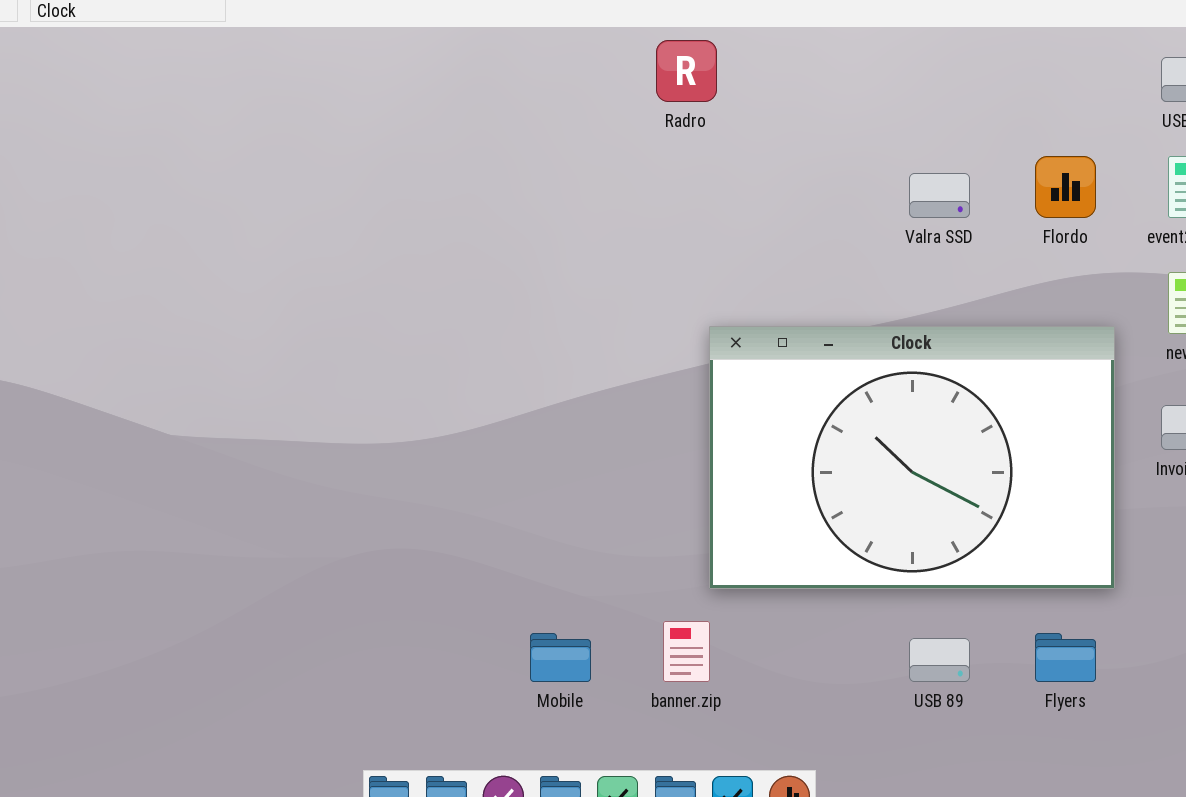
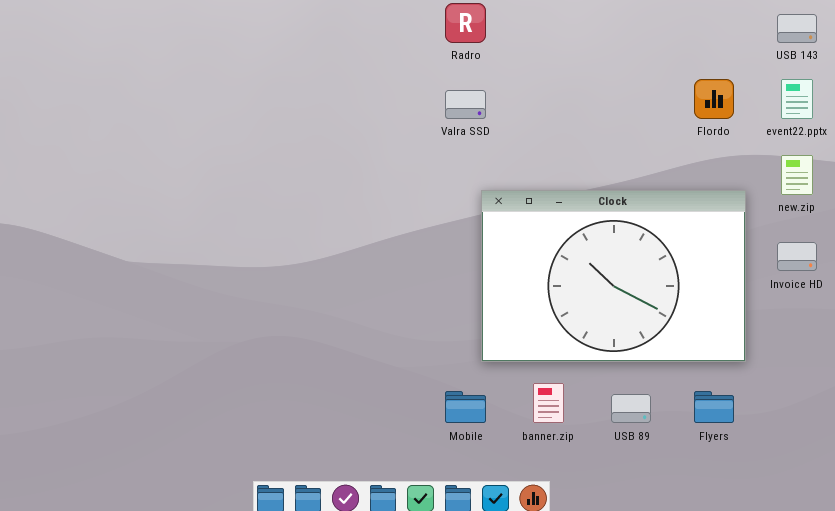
Valra SSD: [909,173,970,218] -> [445,90,486,119], moved
banner.zip: [663,621,710,682] -> [533,383,564,423], moved
Mobile: [530,633,591,682] -> [445,391,486,423], moved

